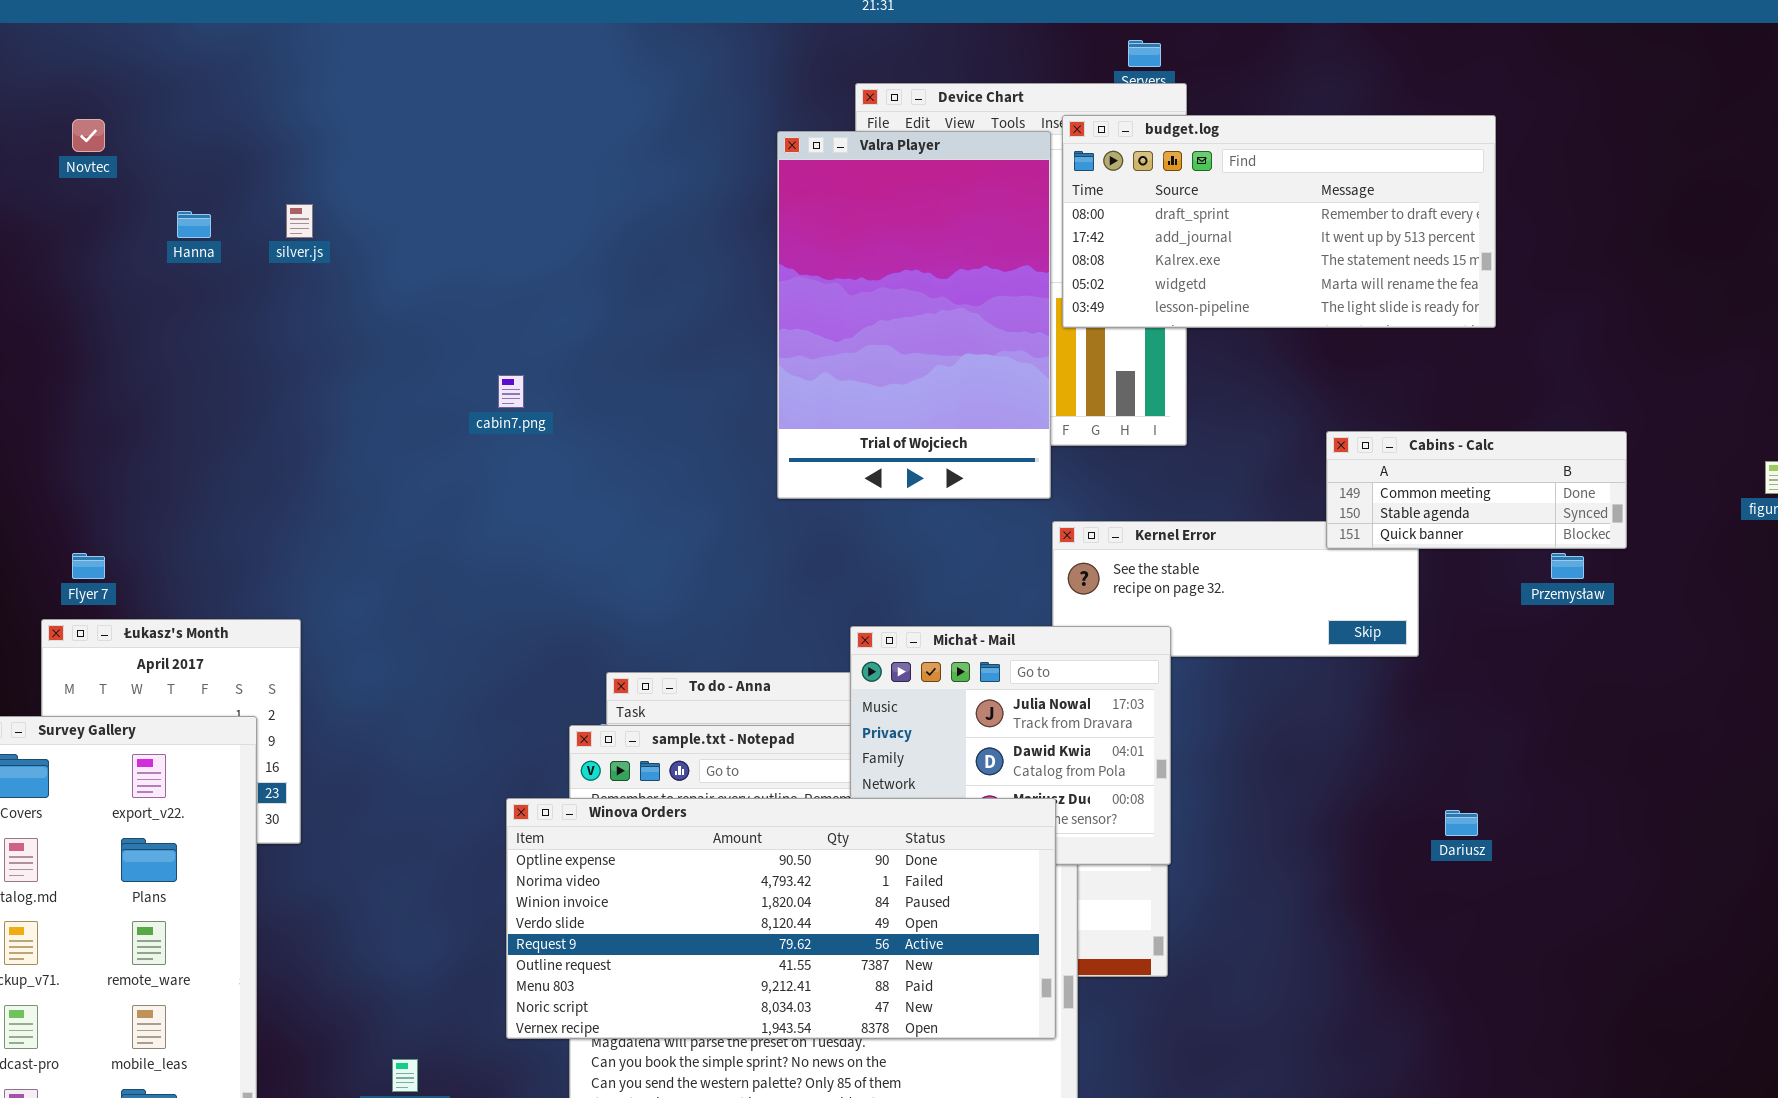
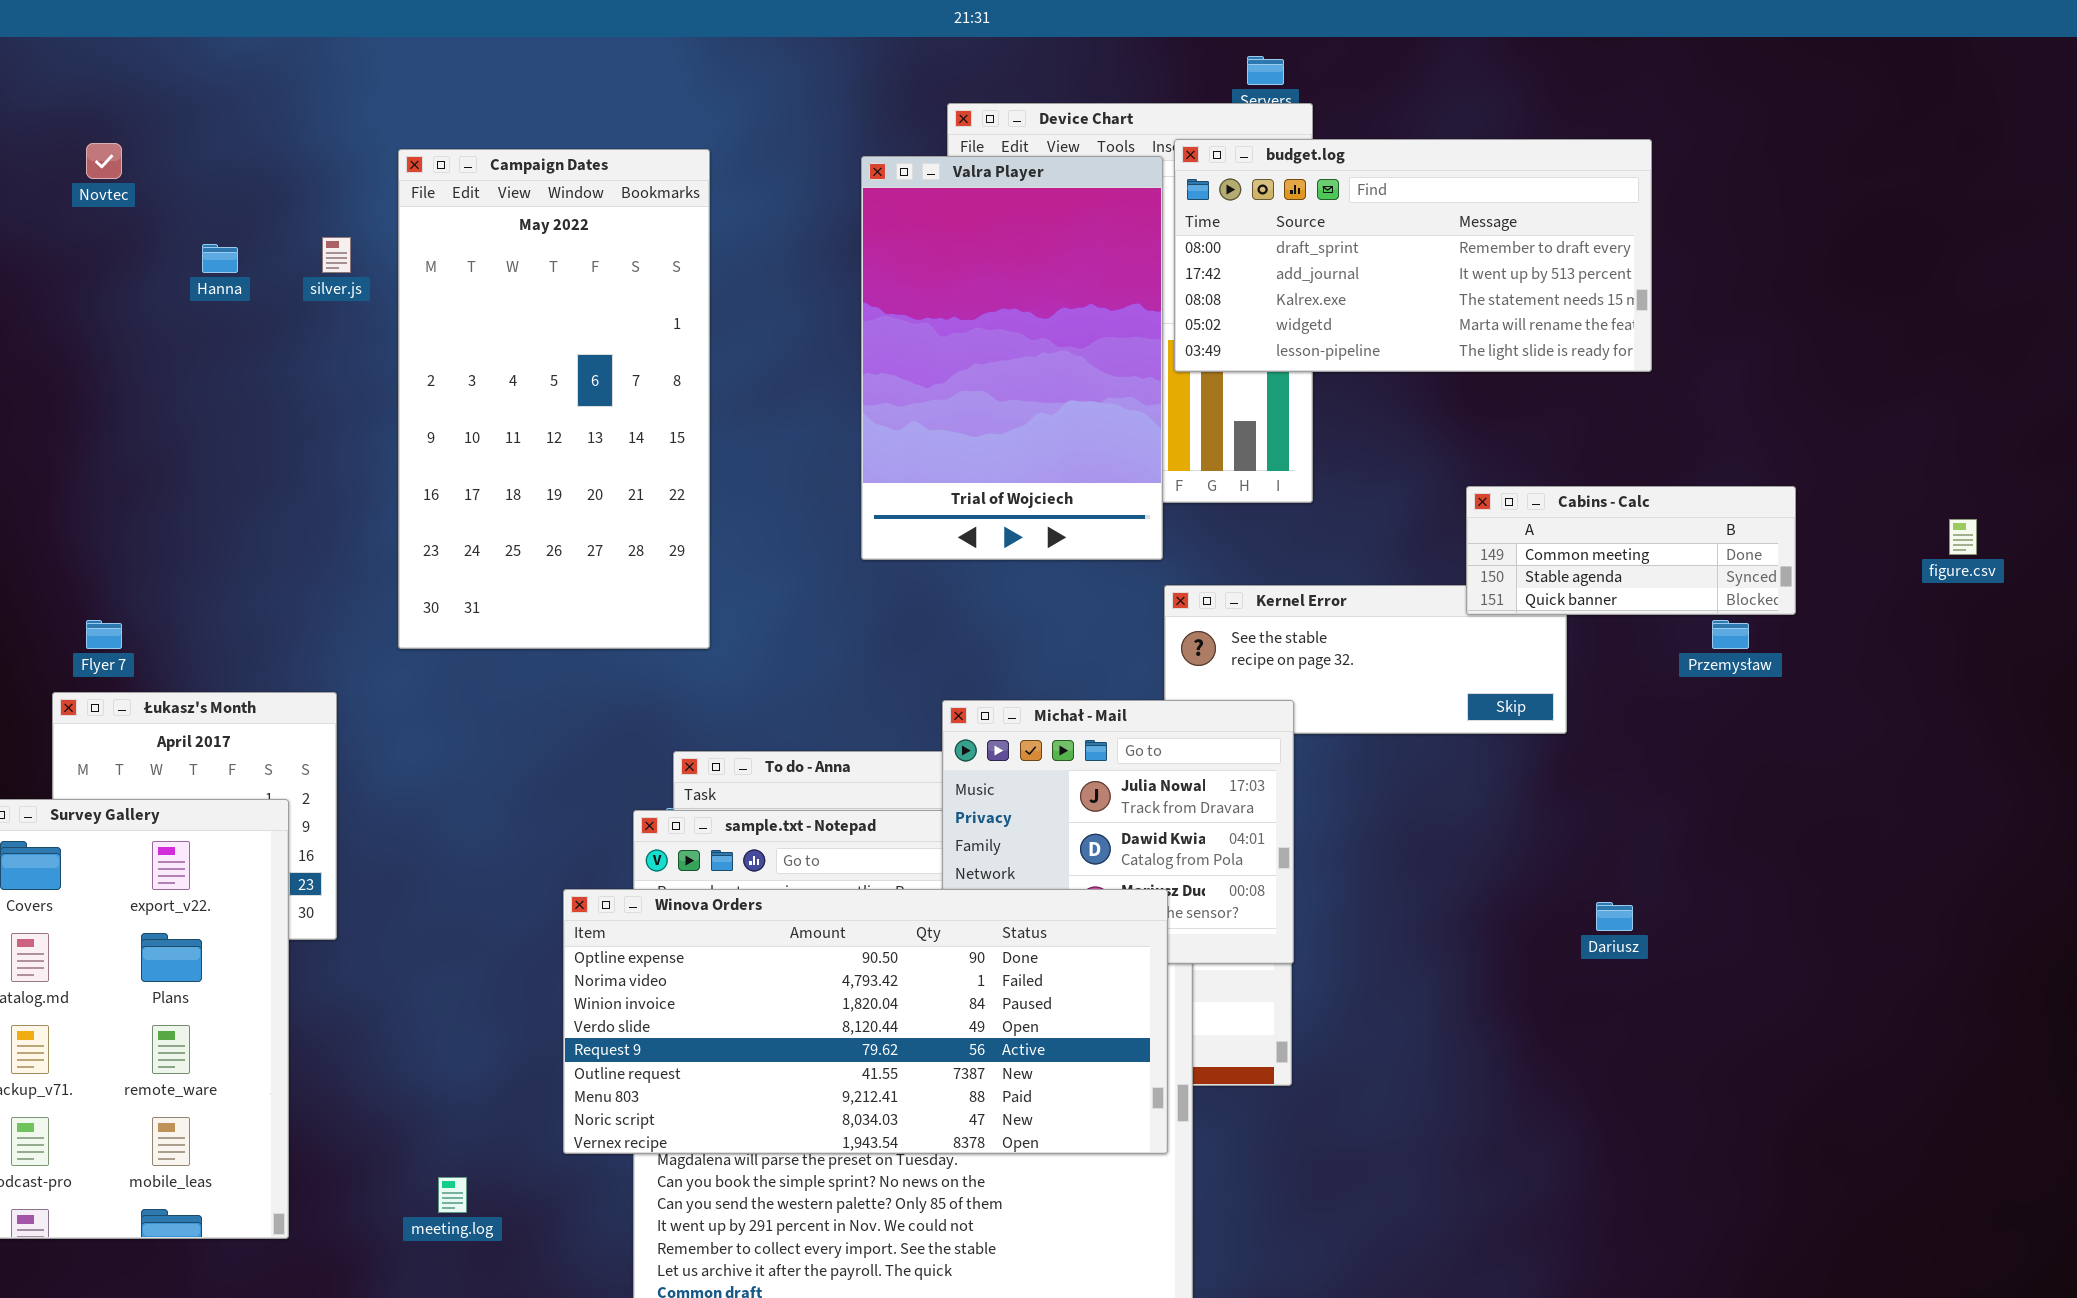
Campaign Dates: none -> [398,149,710,649], opened

